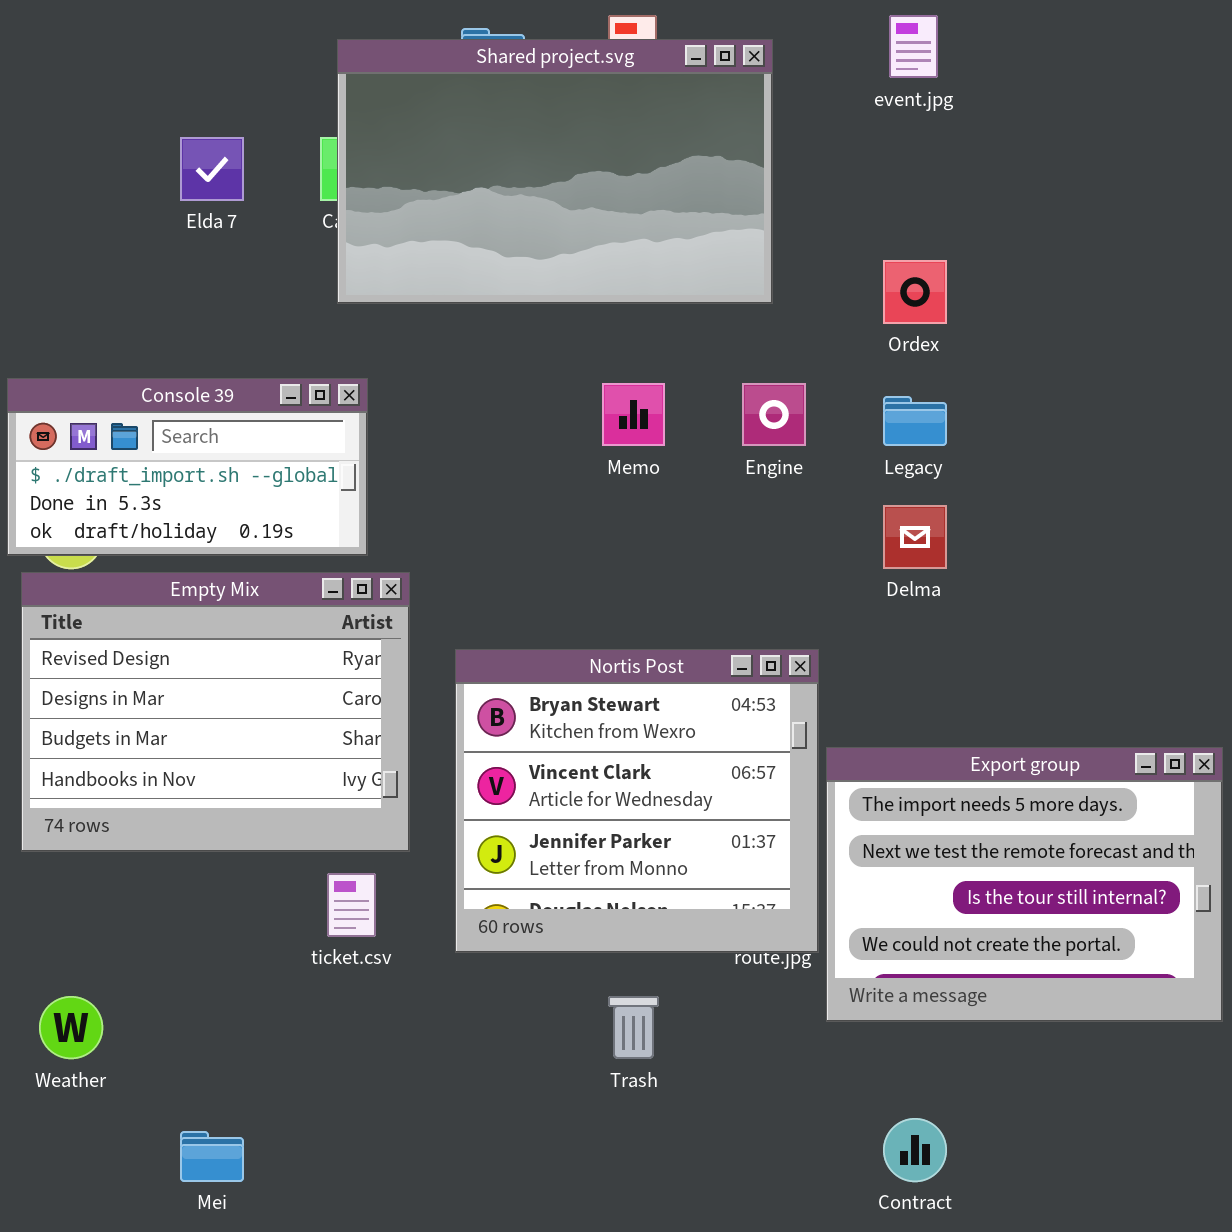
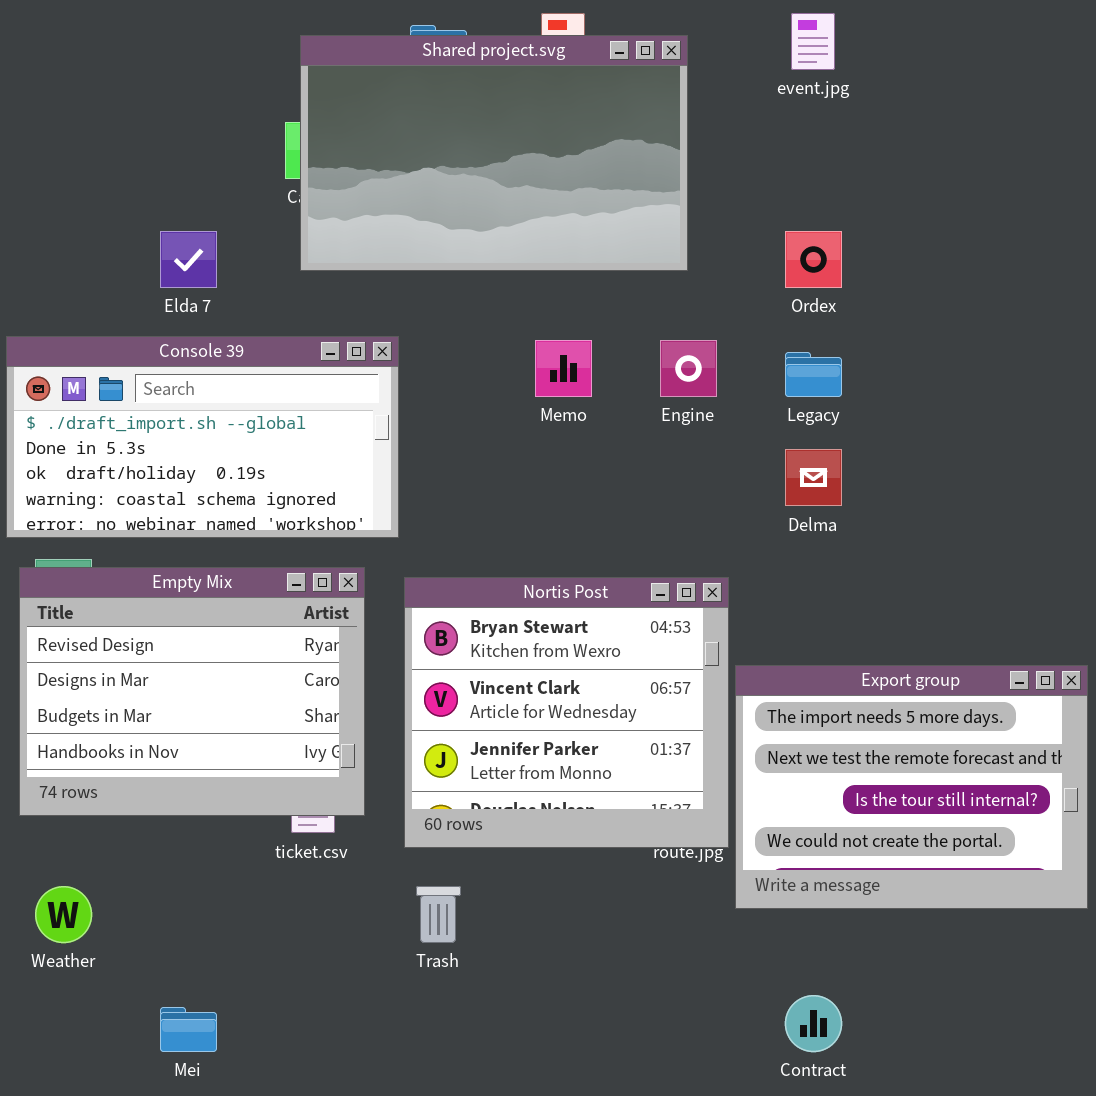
Elda 7: [180,137,244,201] -> [160,231,217,288], moved
Console 39: [7,378,368,556] -> [6,336,399,538], resized
Empty Mix: [21,572,410,852] -> [19,567,365,816], moved
Trash: [608,996,659,1059] -> [416,886,461,943], moved

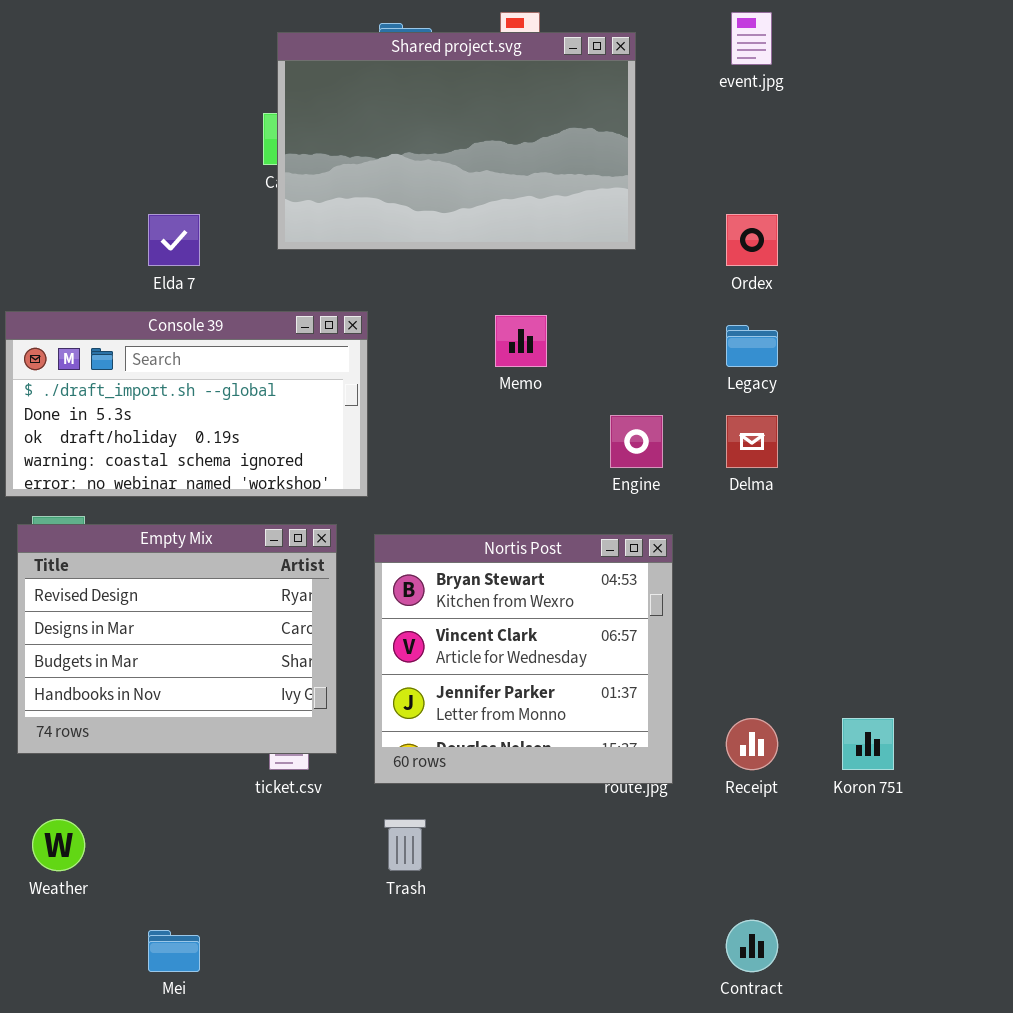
Engine: [660,340,717,397] -> [610,415,663,468], moved
Export group: [735,665,1088,909] -> none, closed

